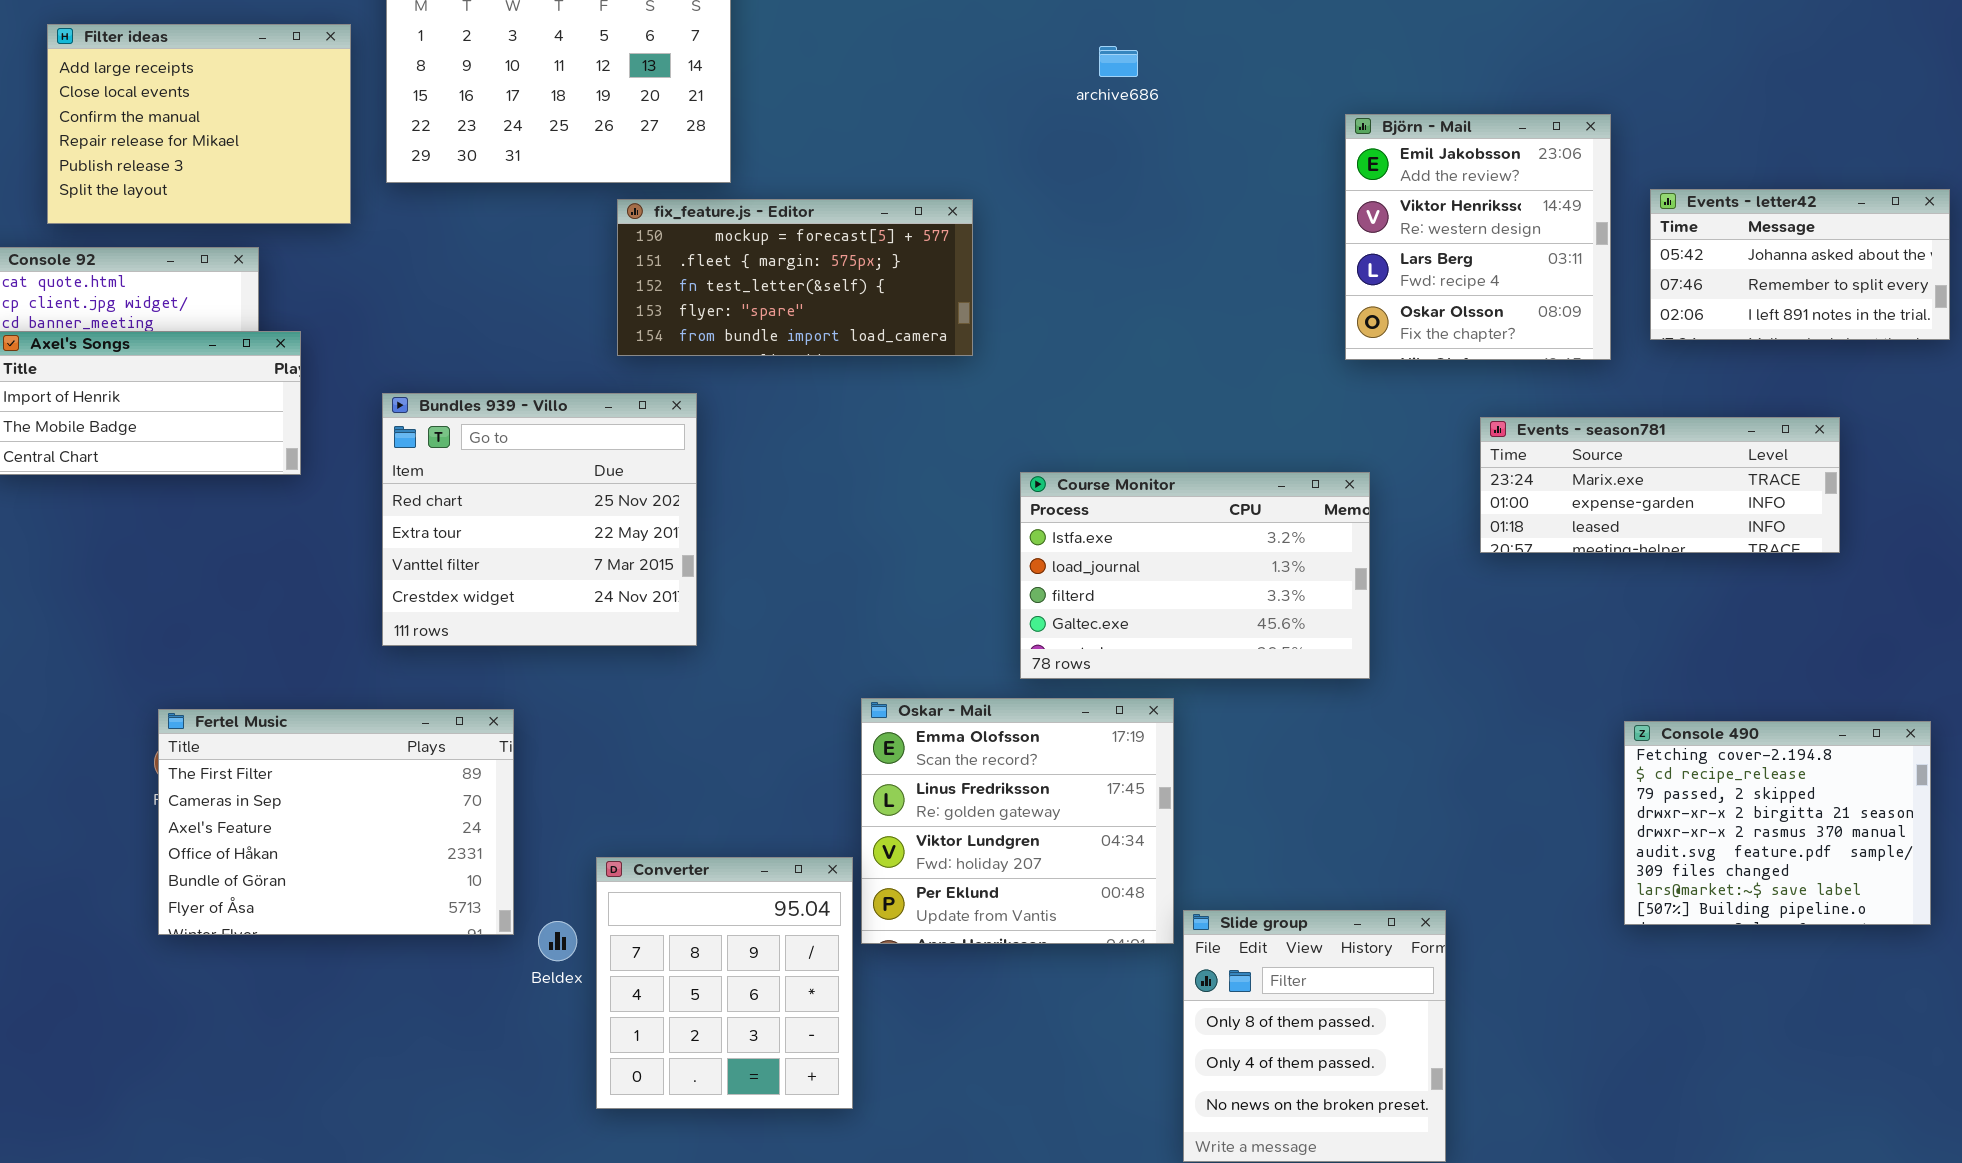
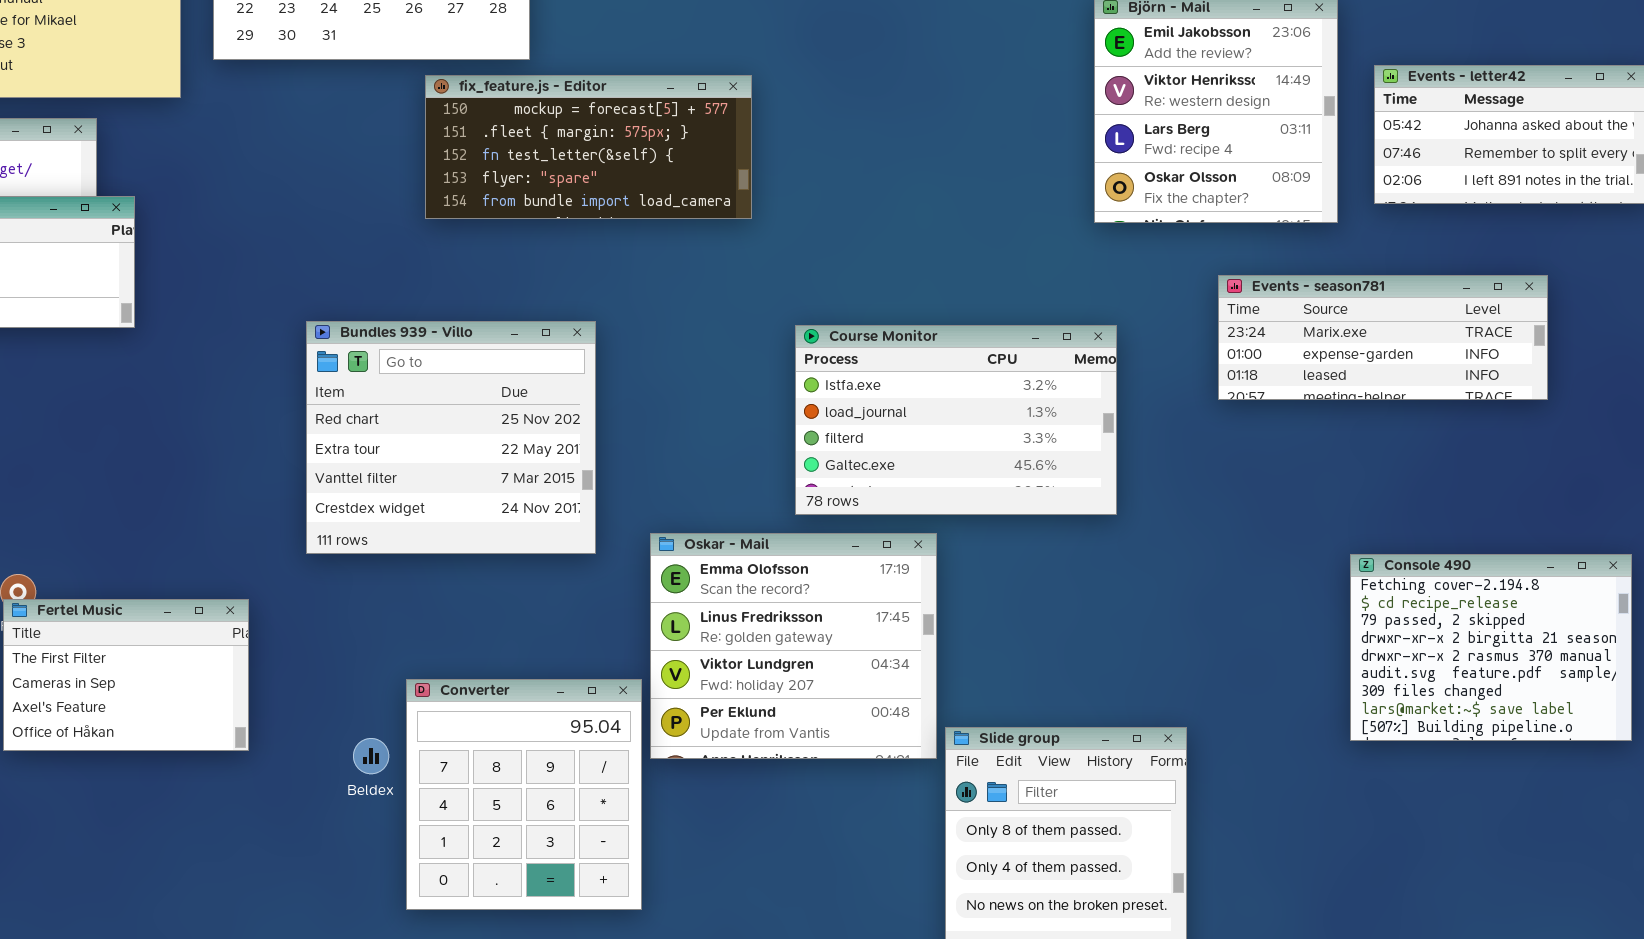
Bundles 939 - Villo: [382,393,697,646] -> [306,321,596,554], moved
Fertel Music: [158,709,514,935] -> [3,599,249,751], resized

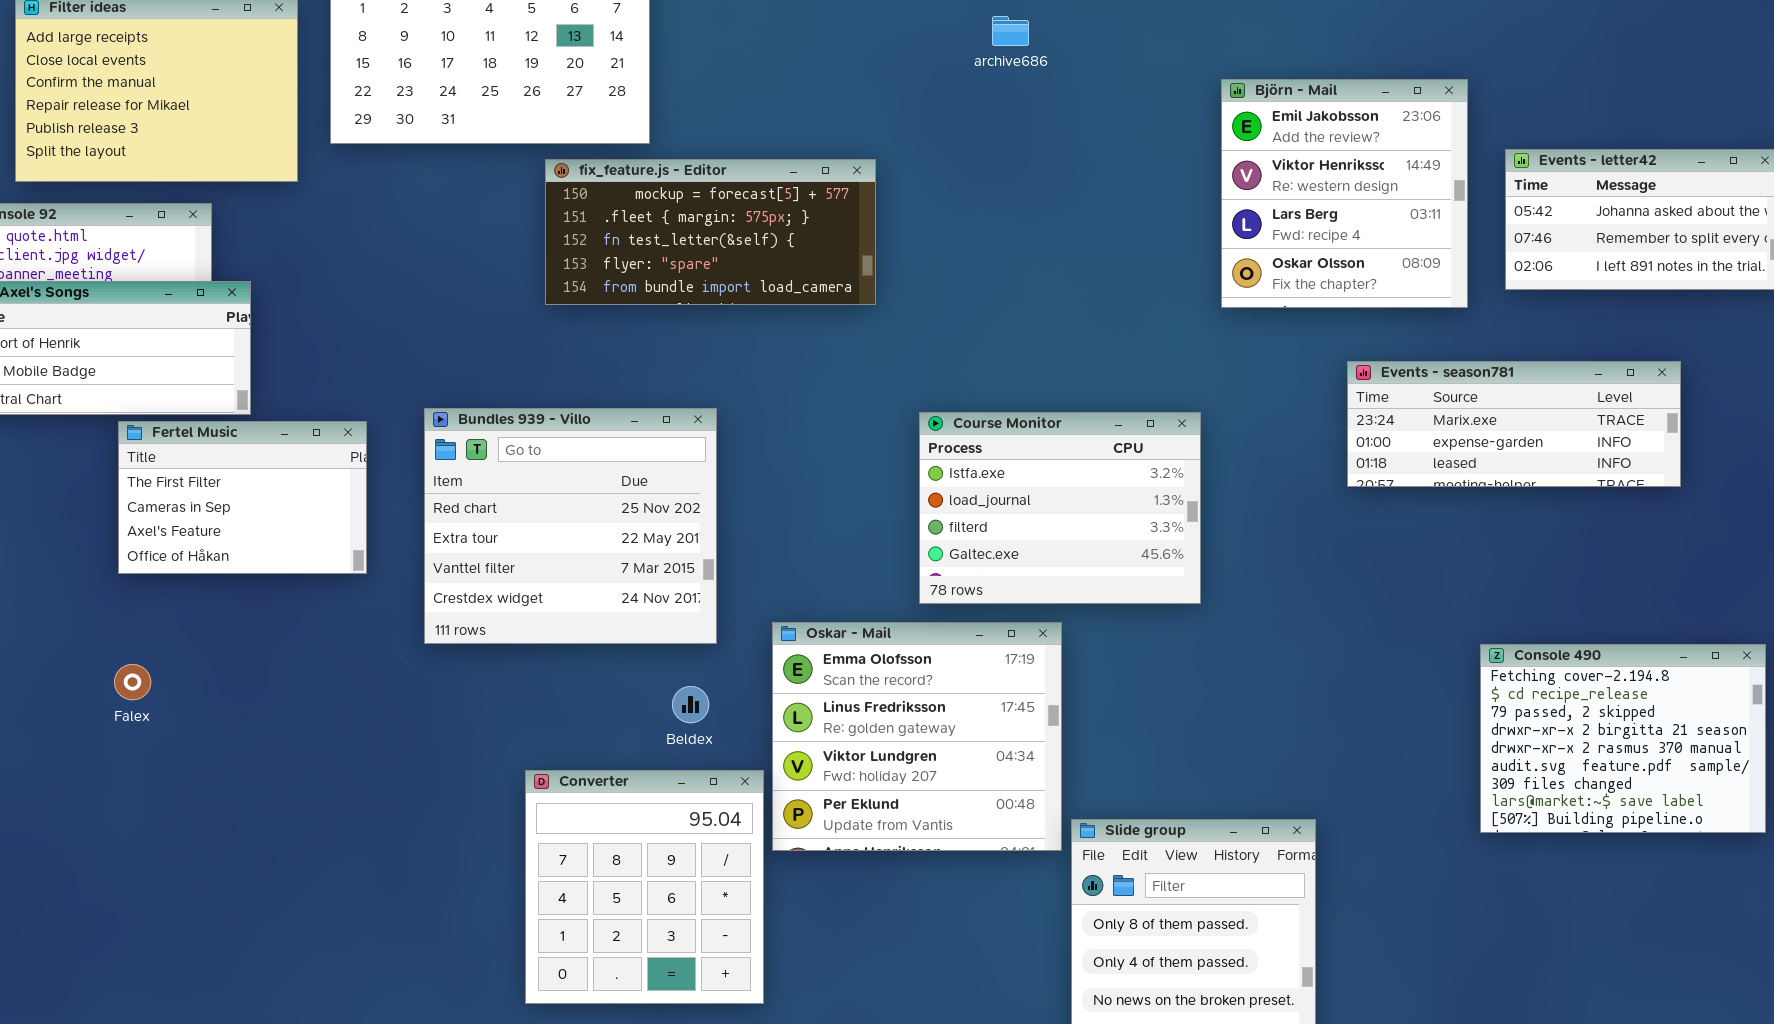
Course Monitor: [795,325,1117,515] -> [919,412,1201,604], resized
Fertel Music: [3,599,249,751] -> [118,421,367,574], moved
Beldex: [353,738,389,774] -> [672,686,709,723], moved

